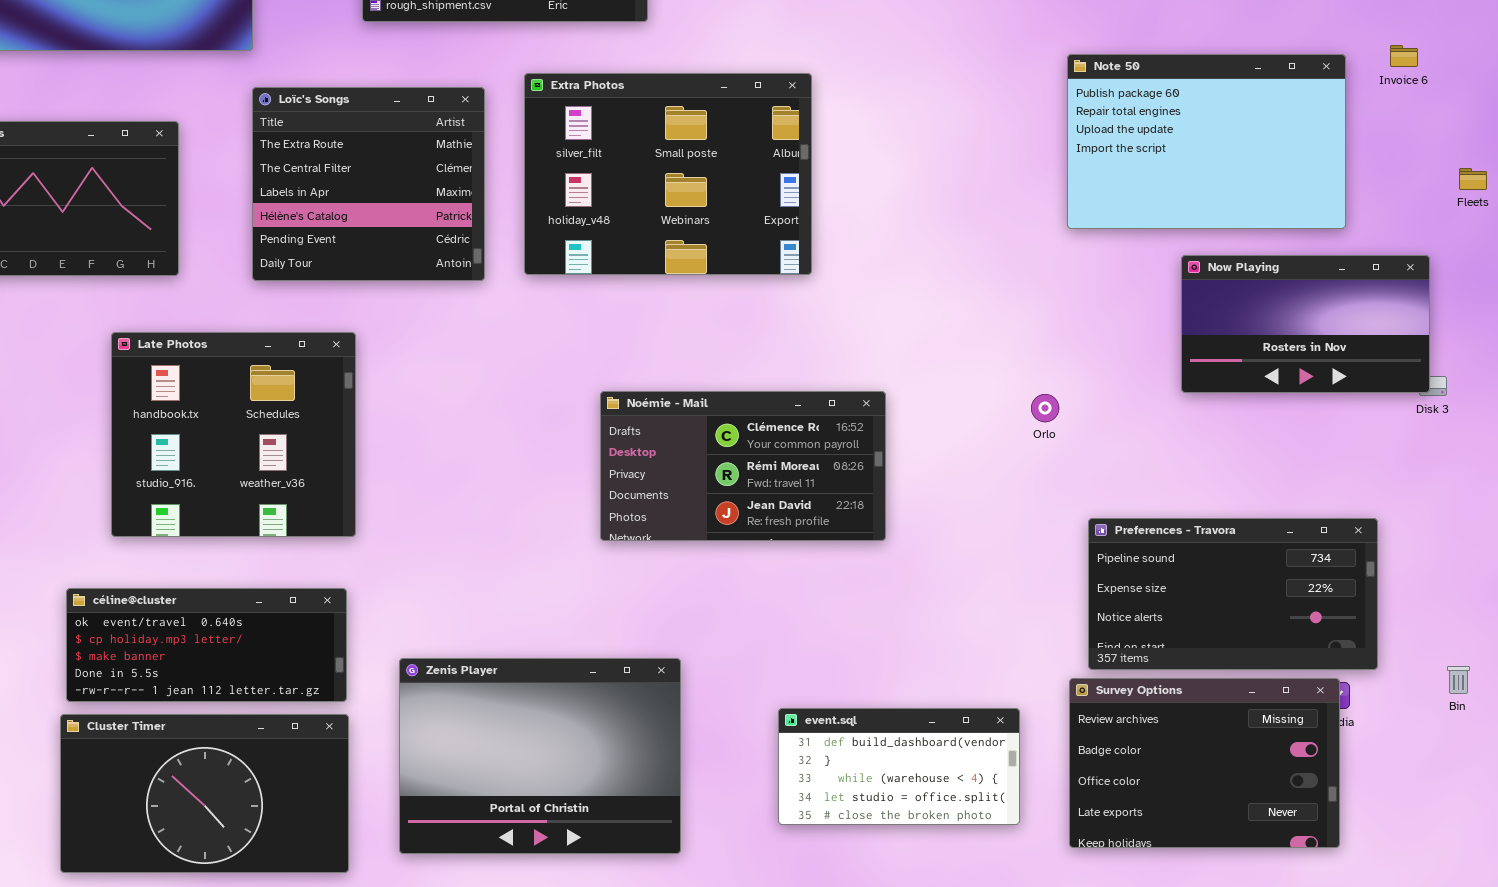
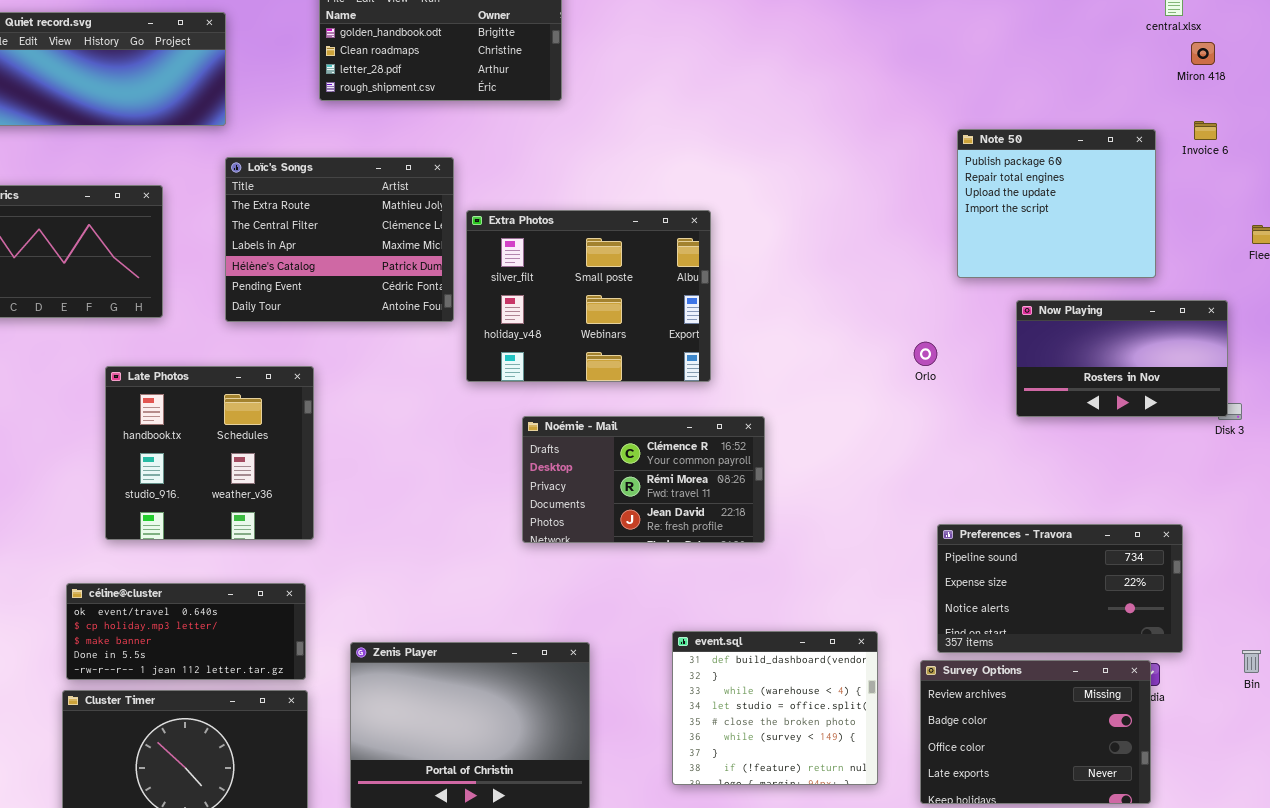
Note 50: [1067,54,1346,229] -> [957,129,1156,278], resized
Extra Photos: [524,73,812,275] -> [466,210,711,382], moved
Loïc's Songs: [252,87,485,281] -> [225,157,454,322], resized
Orlo: [1031,394,1059,422] -> [914,342,937,366], moved
event.sql: [778,708,1020,825] -> [672,631,878,785], resized

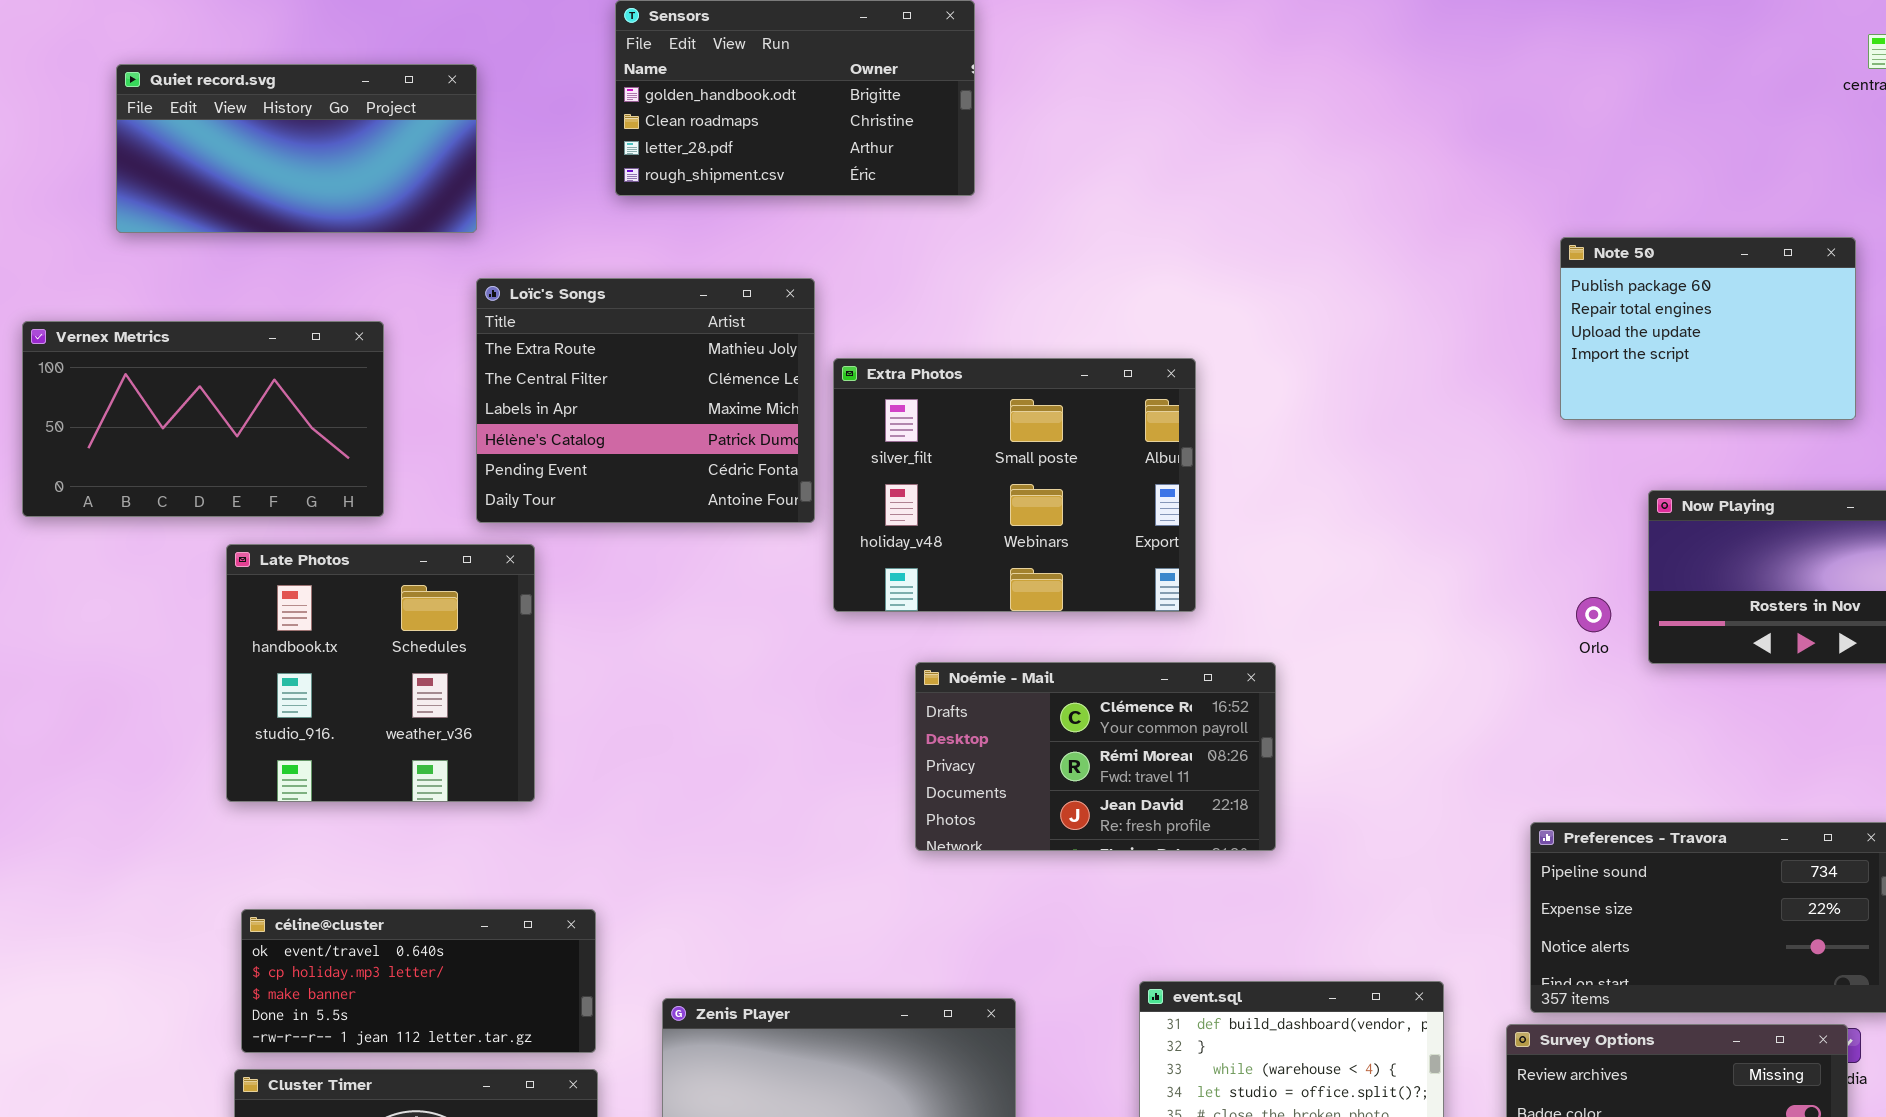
Note 50: [957,129,1156,278] -> [1560,237,1856,420], resized
Orlo: [914,342,937,366] -> [1576,597,1611,632], moved
Late Photos: [105,366,314,540] -> [226,544,535,802], moved

